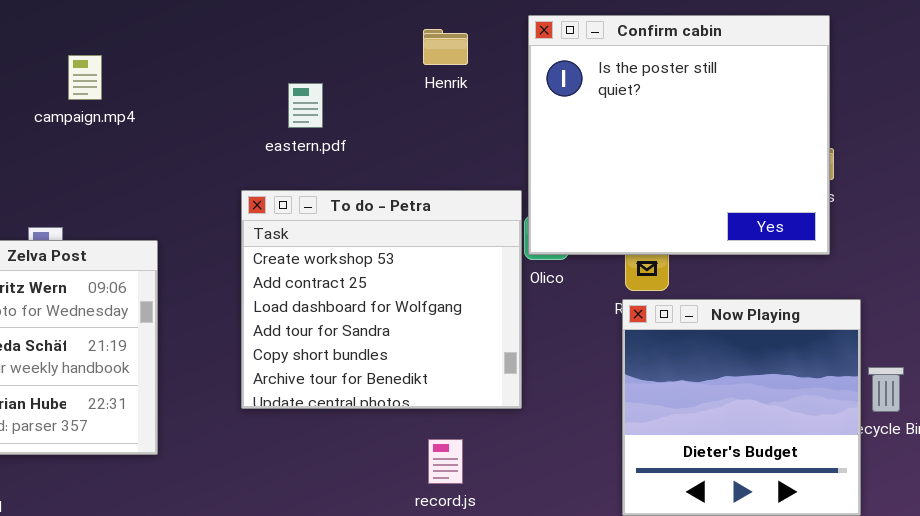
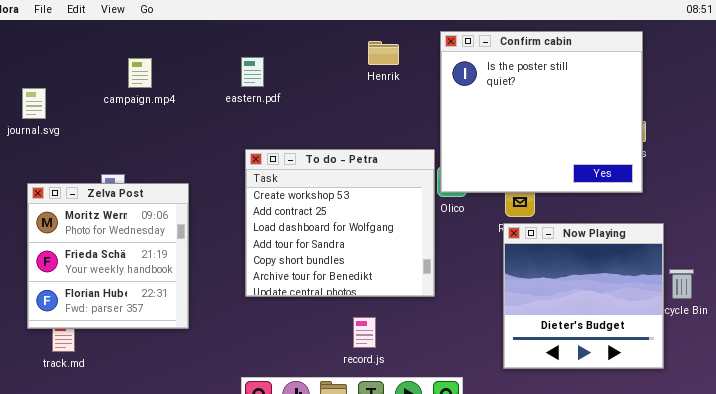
eastern.pdf: [288,83,323,128] -> [241,57,264,87], moved
record.js: [428,439,463,484] -> [353,317,376,348], moved

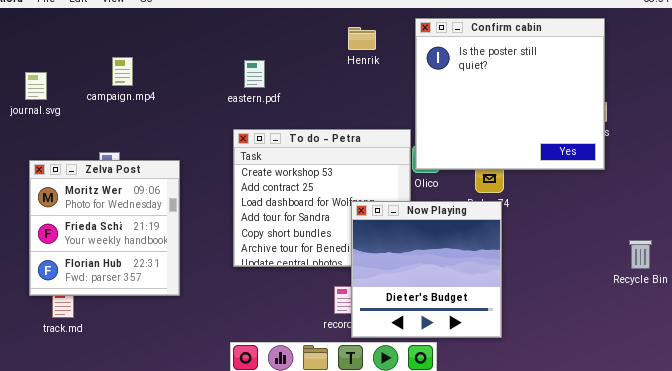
eastern.pdf: [241,57,264,87] -> [244,60,265,88], moved
campaign.mp4: [128,58,152,88] -> [112,57,133,86], moved
Now Playing: [503,223,664,369] -> [351,201,502,338], moved

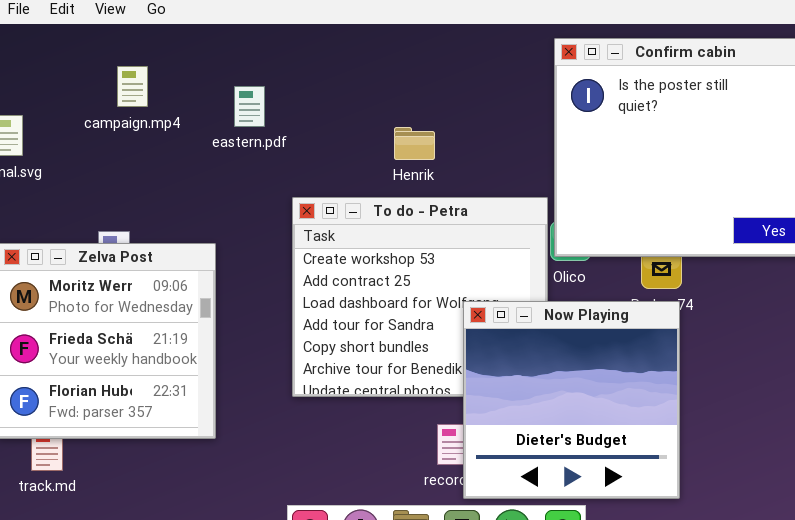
Henrik: [348,27,376,50] -> [394,127,435,160], moved
campaign.mp4: [112,57,133,86] -> [117,66,148,107], moved
eastern.pdf: [244,60,265,88] -> [234,86,265,127], moved

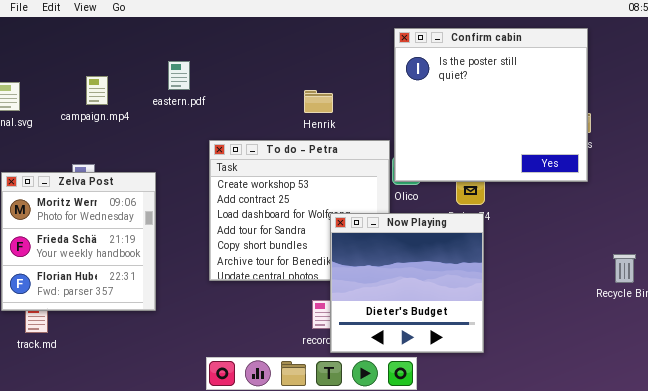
campaign.mp4: [117,66,148,107] -> [86,76,108,105], moved
Henrik: [394,127,435,160] -> [304,90,333,113], moved

